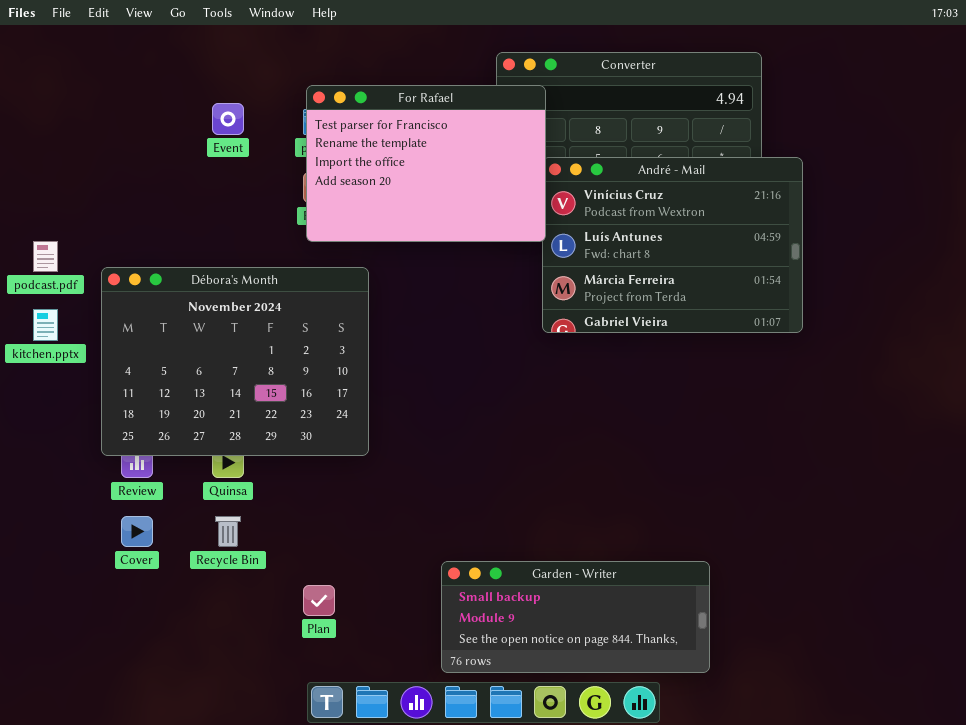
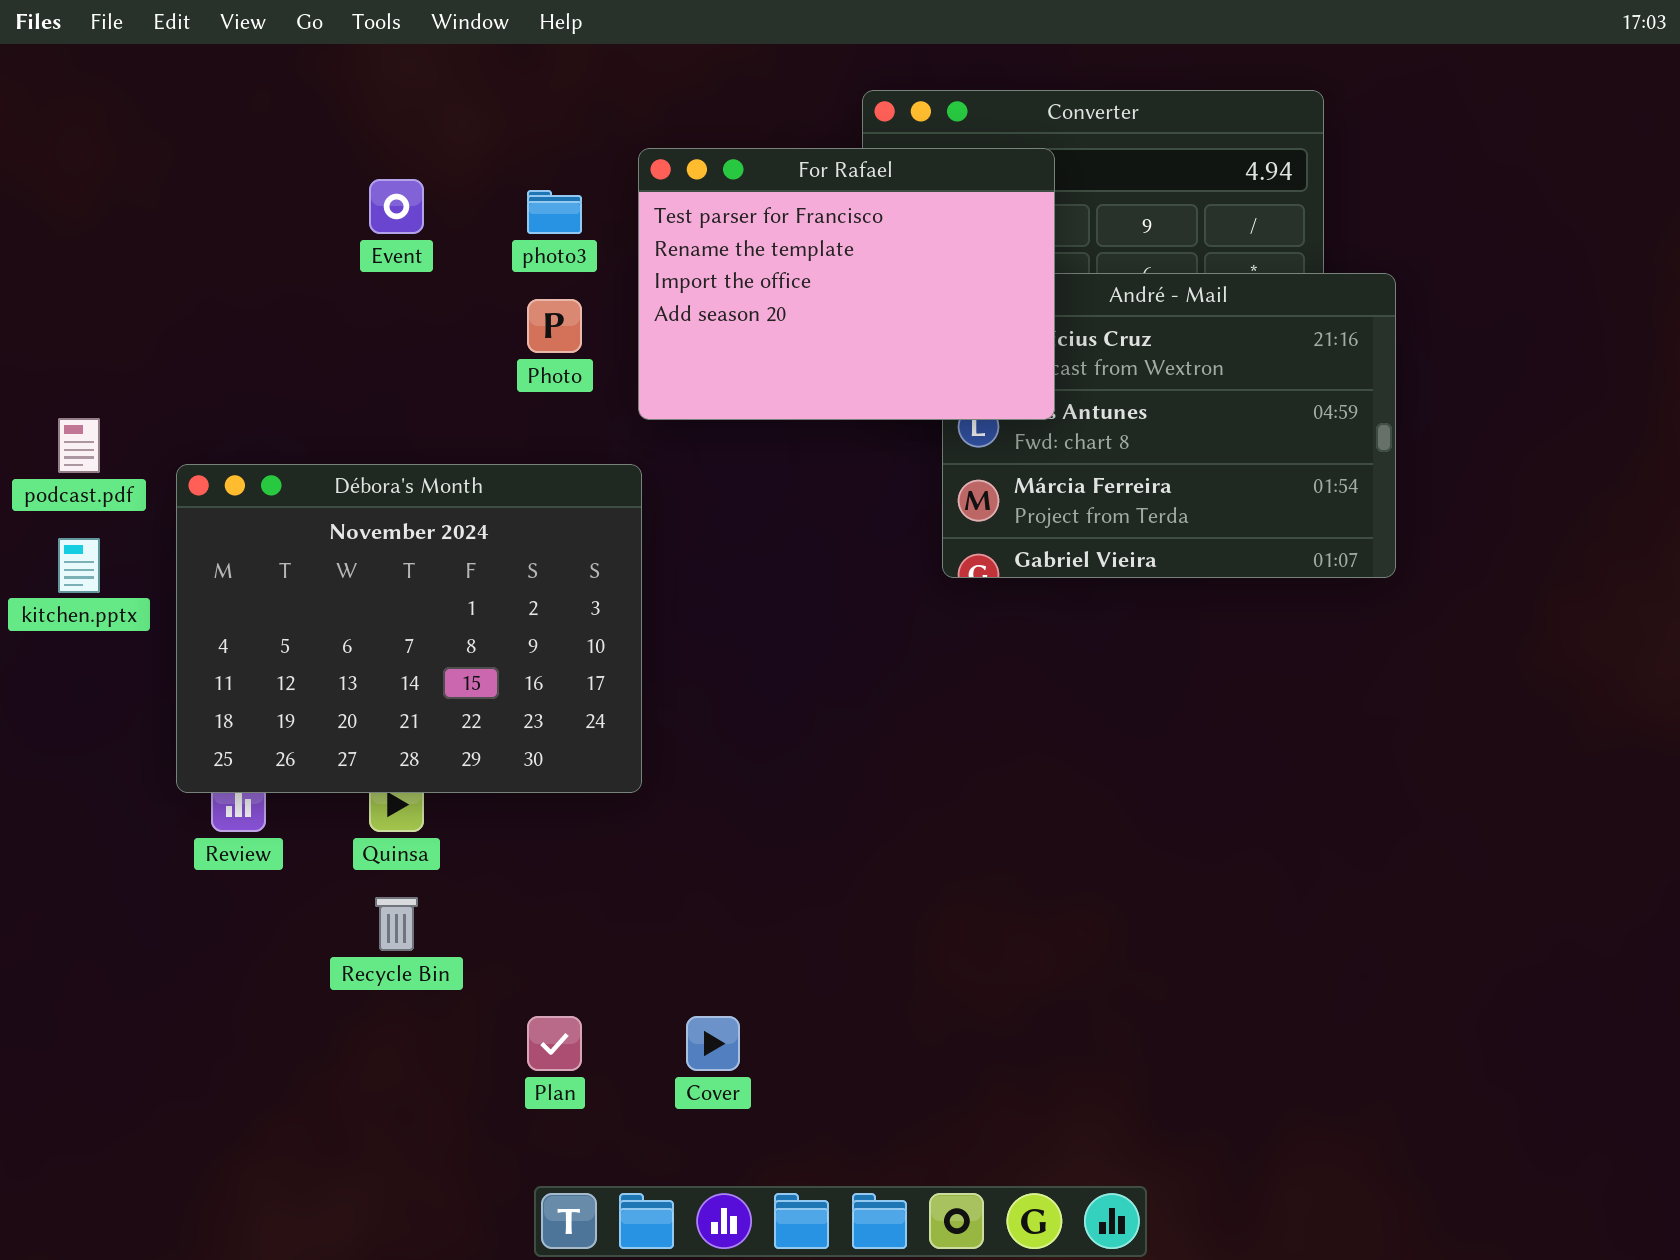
For Rafael: [306,85,546,242] -> [638,148,1055,420], moved
Cover: [121,516,153,547] -> [686,1016,740,1071], moved
Garden - Writer: [441,561,710,673] -> none, closed

